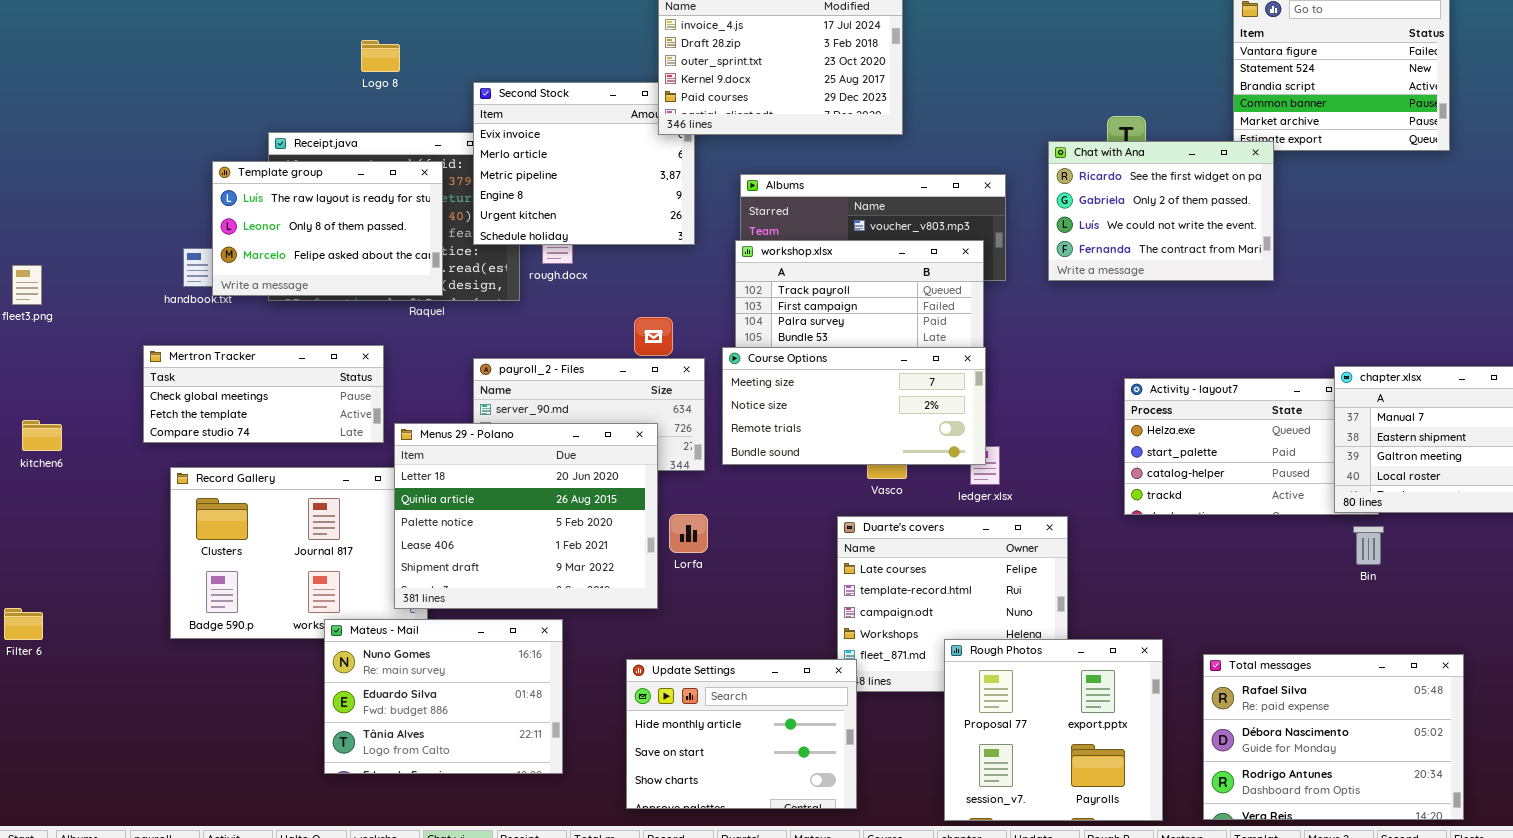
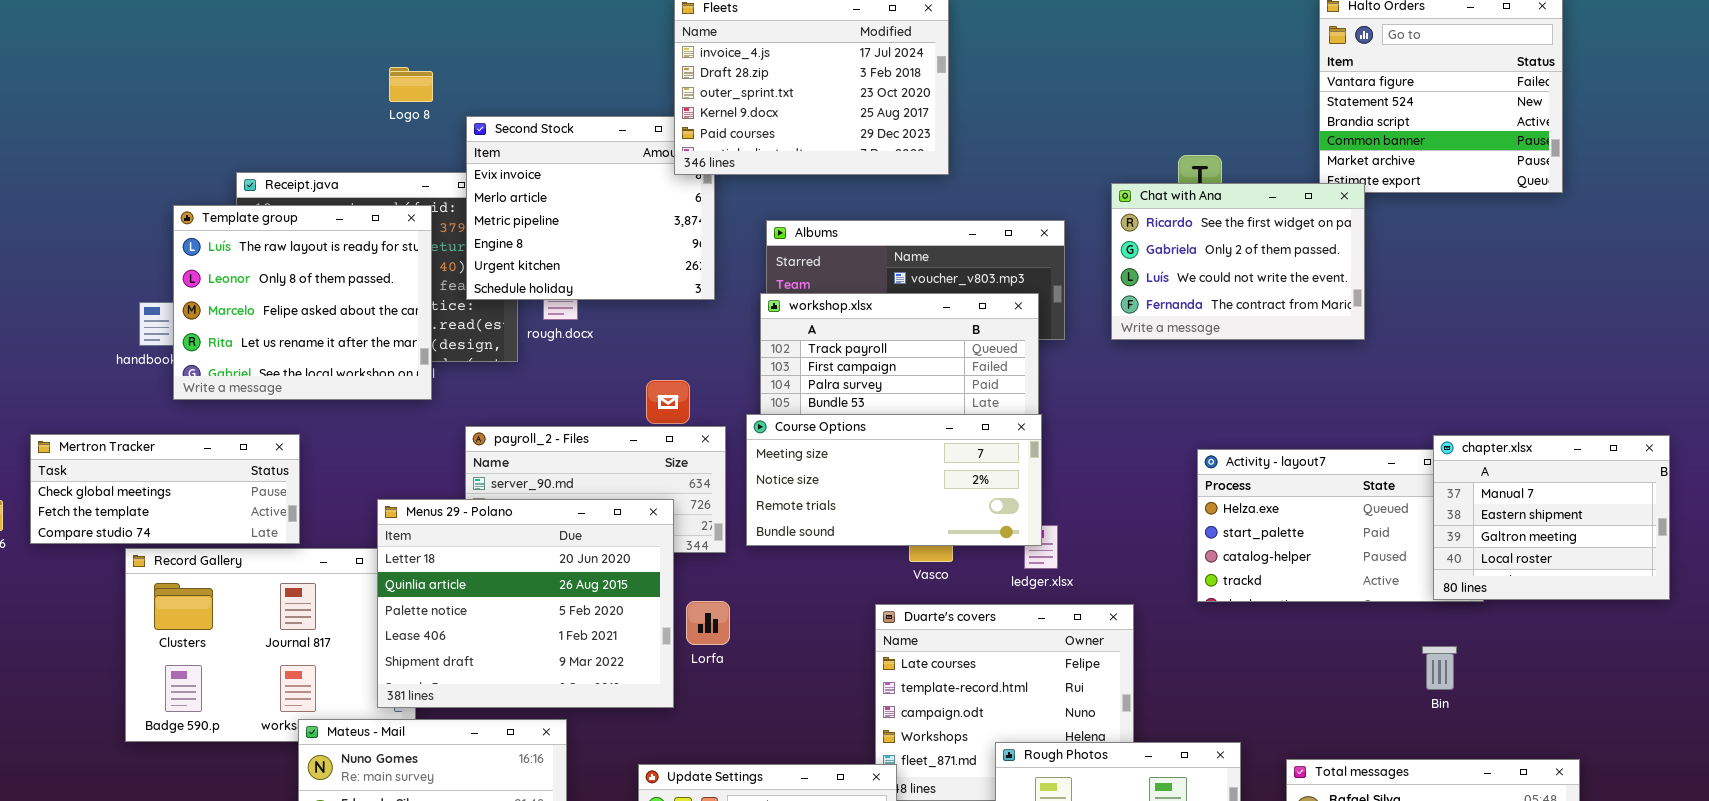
Logo 8: [361,40,400,72] -> [389,67,433,102], moved
Template group: [212,161,443,296] -> [173,205,432,400], resized
Mertron Tracker: [143,345,384,443] -> [30,434,300,544], moved
Bin: [1353,526,1384,565] -> [1422,646,1457,690], moved

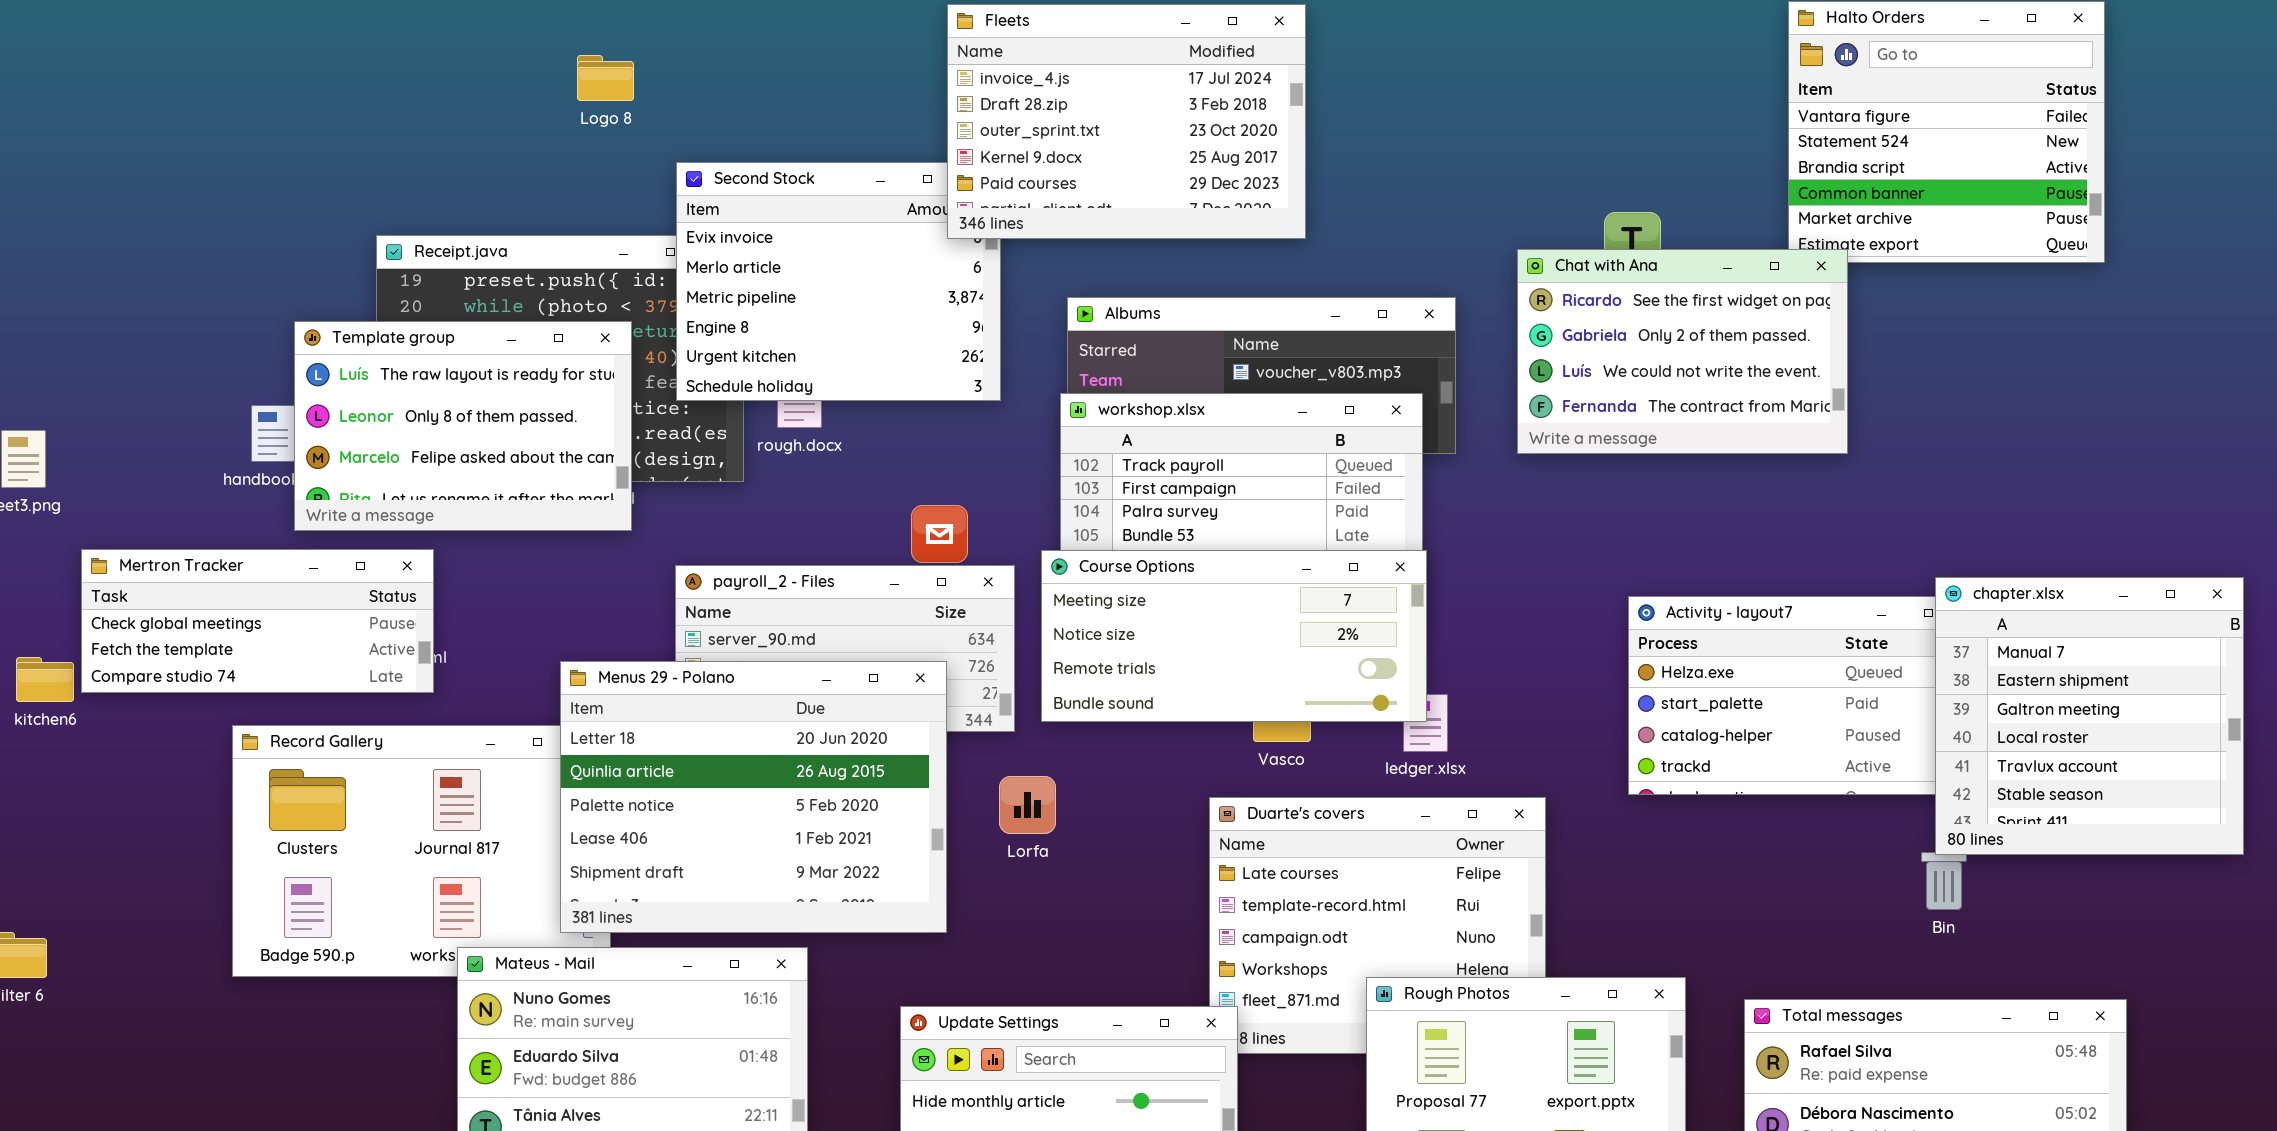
Logo 8: [389,67,433,102] -> [577,55,634,101], moved
Template group: [173,205,432,400] -> [294,321,632,531], resized
Mertron Tracker: [30,434,300,544] -> [81,549,434,693], moved
chapter.xlsx: [1433,435,1670,600] -> [1935,577,2244,855], resized
Lorfa: [686,601,730,645] -> [999,776,1056,834], moved

